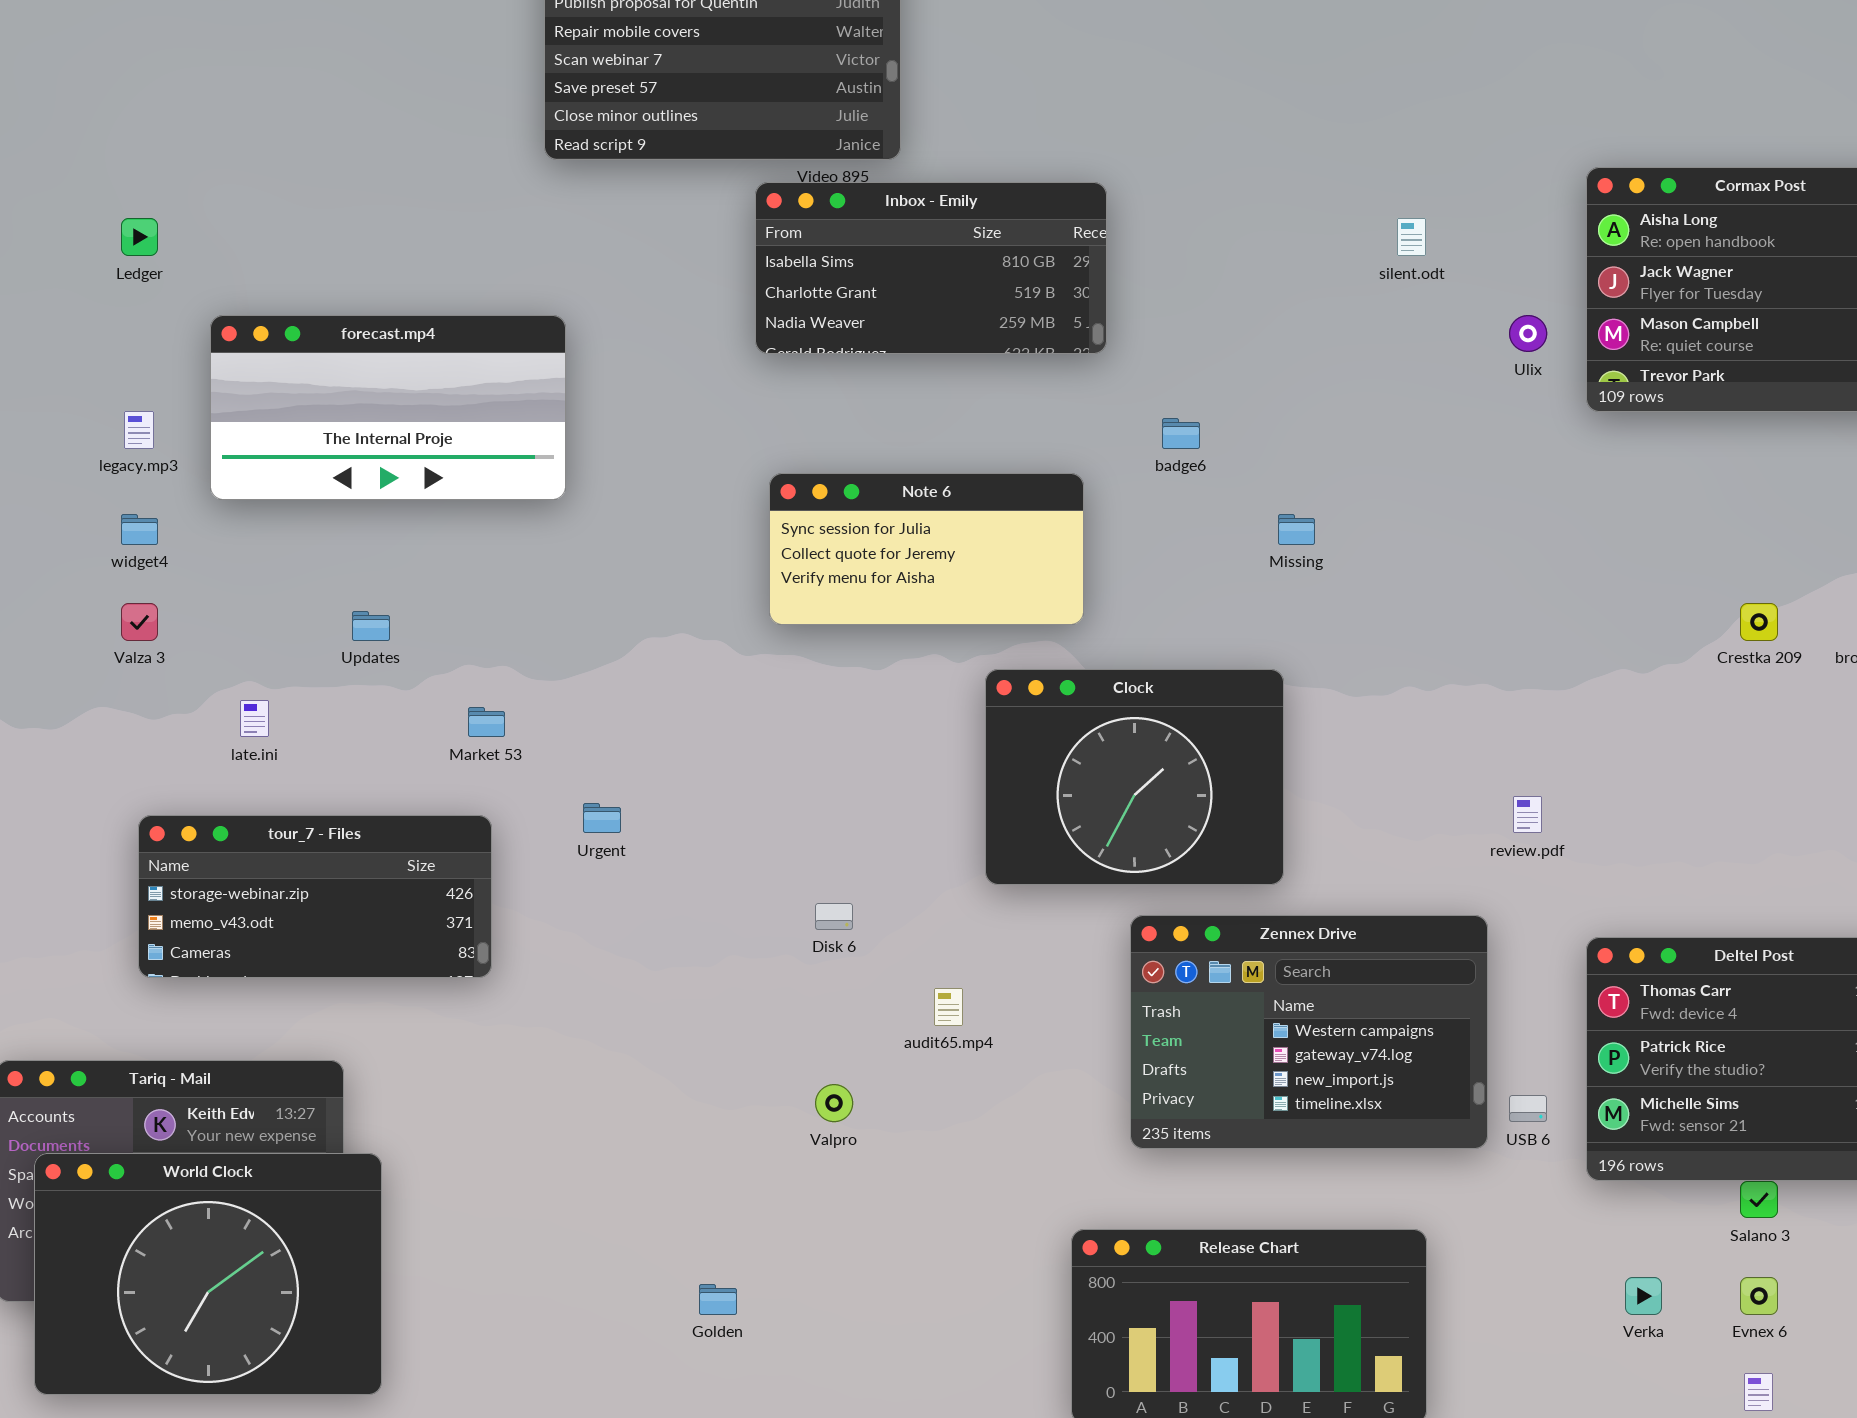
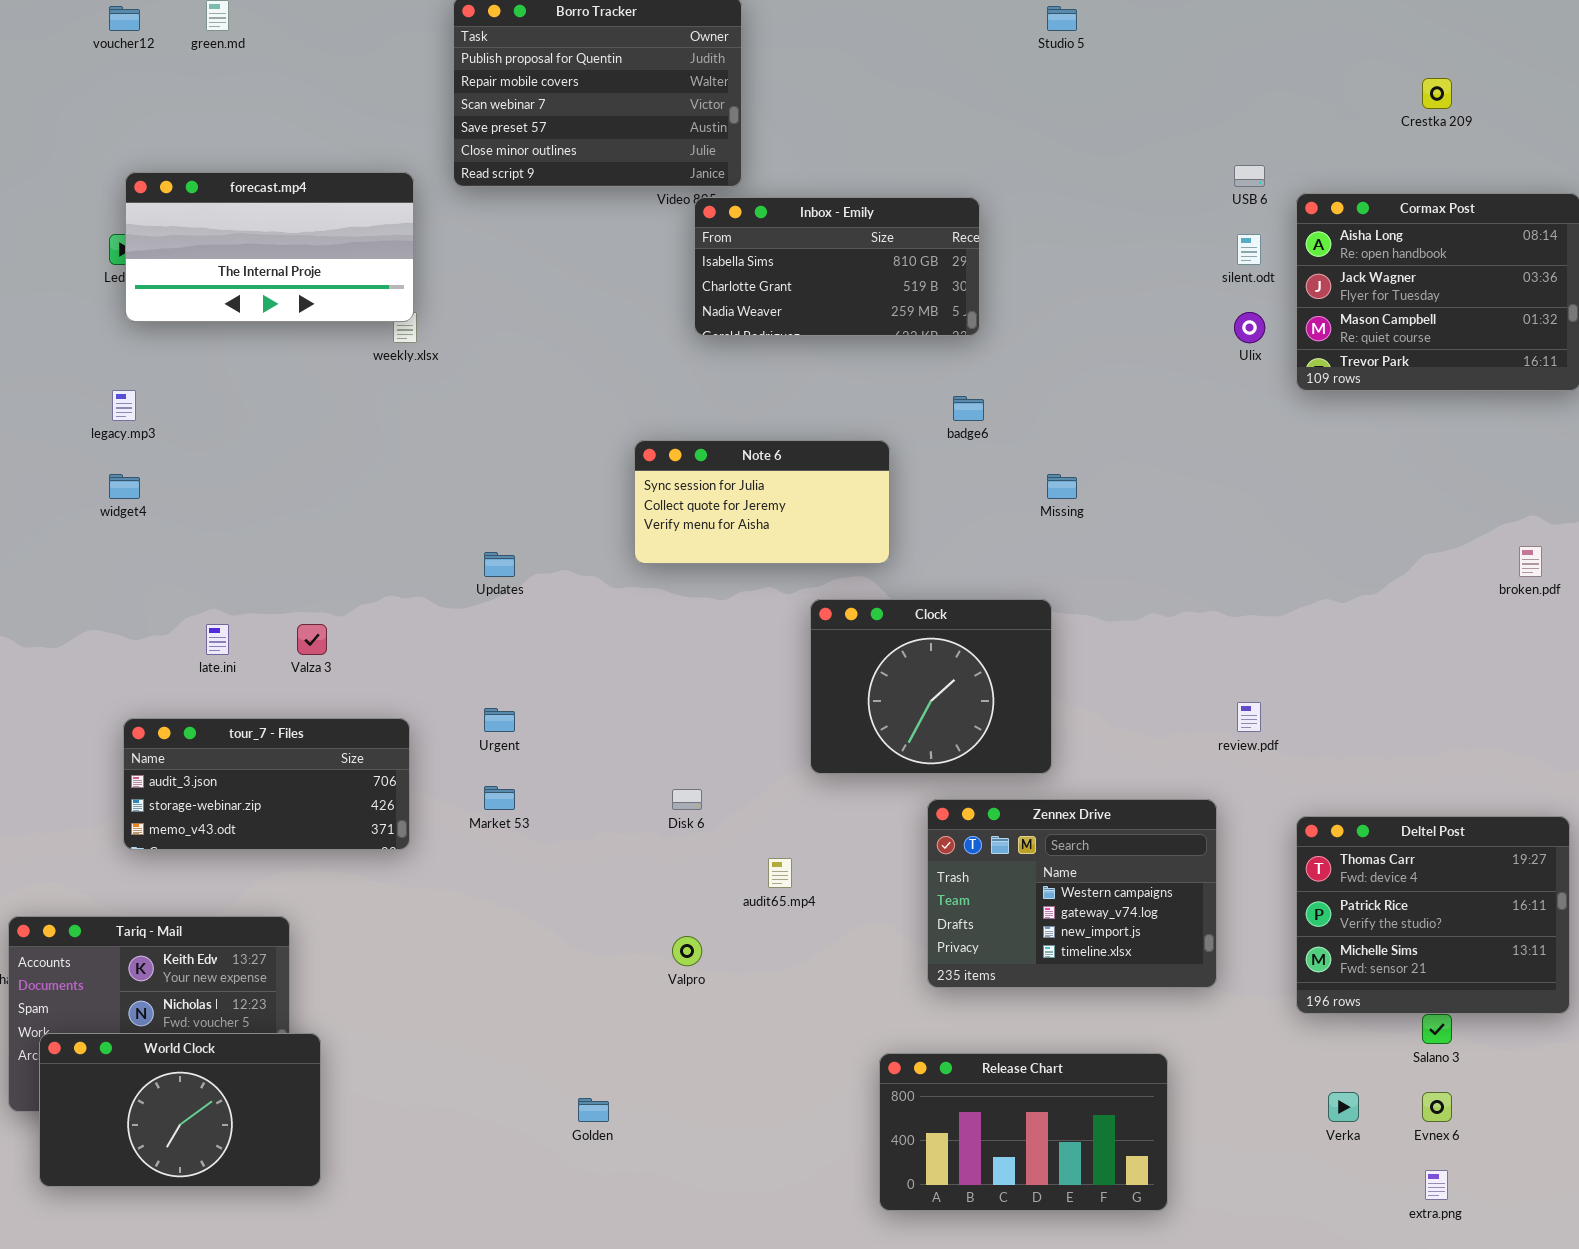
Inbox - Emily: [755,182,1107,354] -> [694,197,980,336], moved
silent.odt: [1397,218,1426,256] -> [1237,234,1261,265], moved
forecast.mp4: [210,315,566,500] -> [125,172,414,322], moved
Valza 3: [121,603,158,641] -> [297,624,327,655], moved
Crestka 209: [1740,603,1778,641] -> [1422,78,1452,109], moved
Updates: [352,611,390,641] -> [484,552,515,577], moved
Market 53: [468,707,505,737] -> [484,786,515,810], moved
tour_7 - Files: [138,815,492,978] -> [123,718,410,850], scrolled up 1 row
USB 6: [1509,1095,1547,1122] -> [1234,165,1265,187], moved
World Clock: [34,1153,382,1395] -> [39,1033,321,1187], resized

